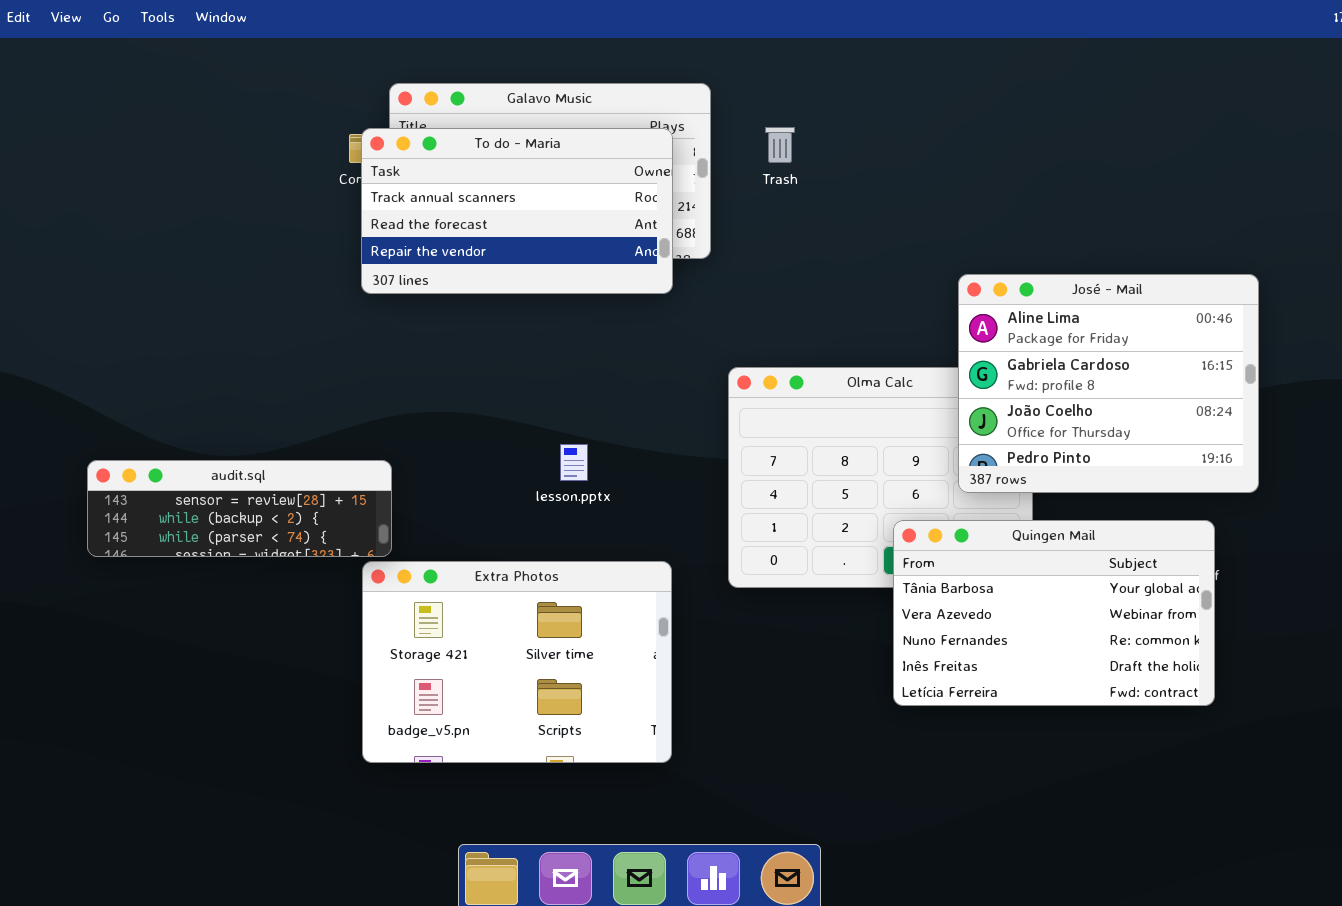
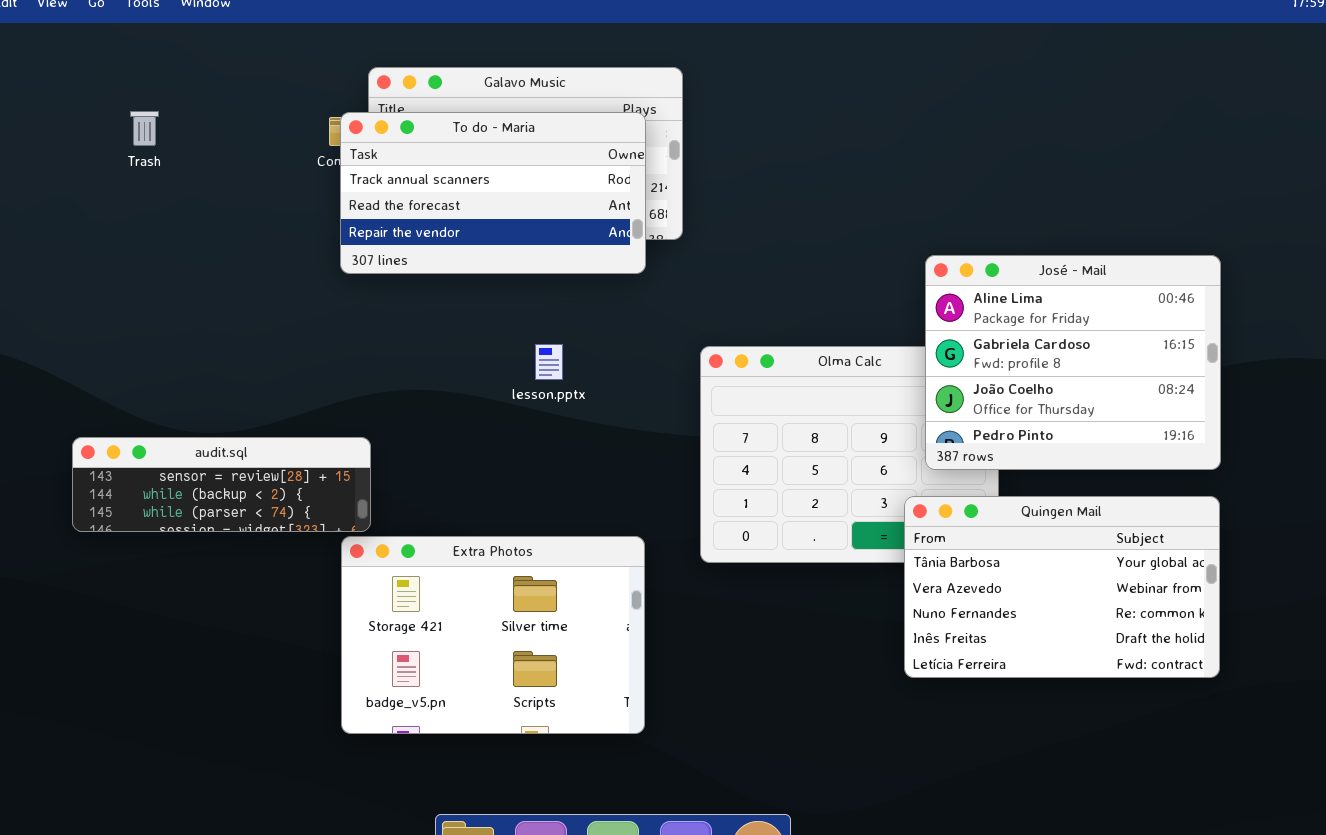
Trash: [765,127,795,163] -> [130,111,159,146], moved
lesson.pptx: [560,444,588,481] -> [535,344,563,380], moved
Quingen Mail: [893,520,1215,706] -> [904,496,1220,678], moved

